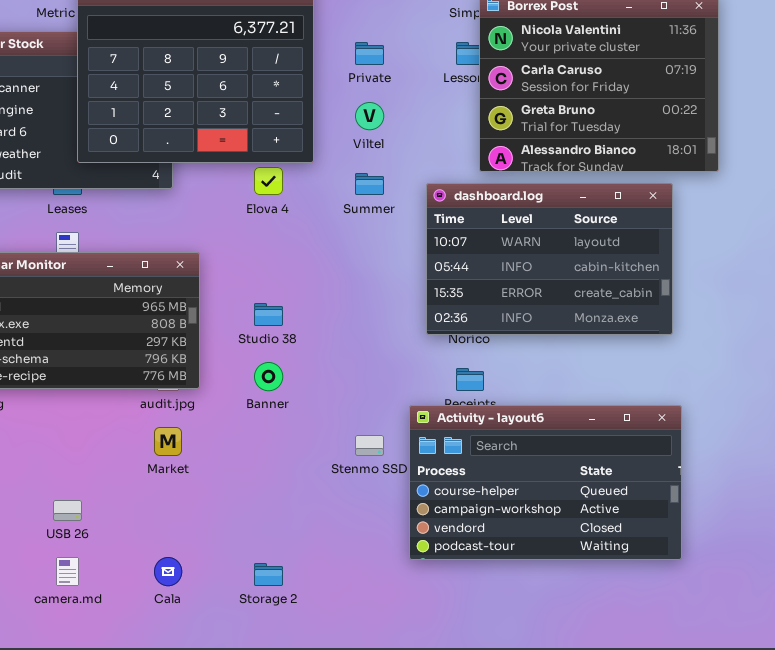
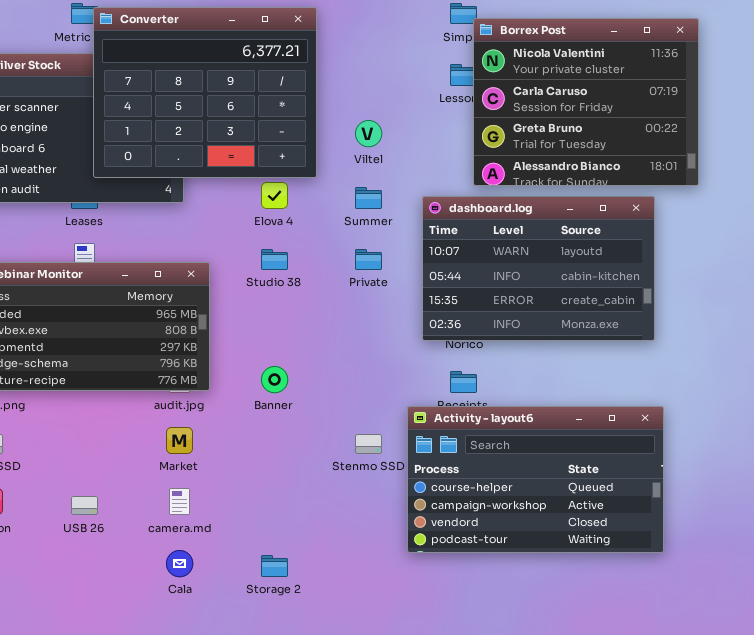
Private: [355,42,384,65] -> [355,249,382,270], moved
Studio 38: [254,303,283,326] -> [261,249,288,270], moved
camera.md: [56,557,79,586] -> [169,488,190,515], moved

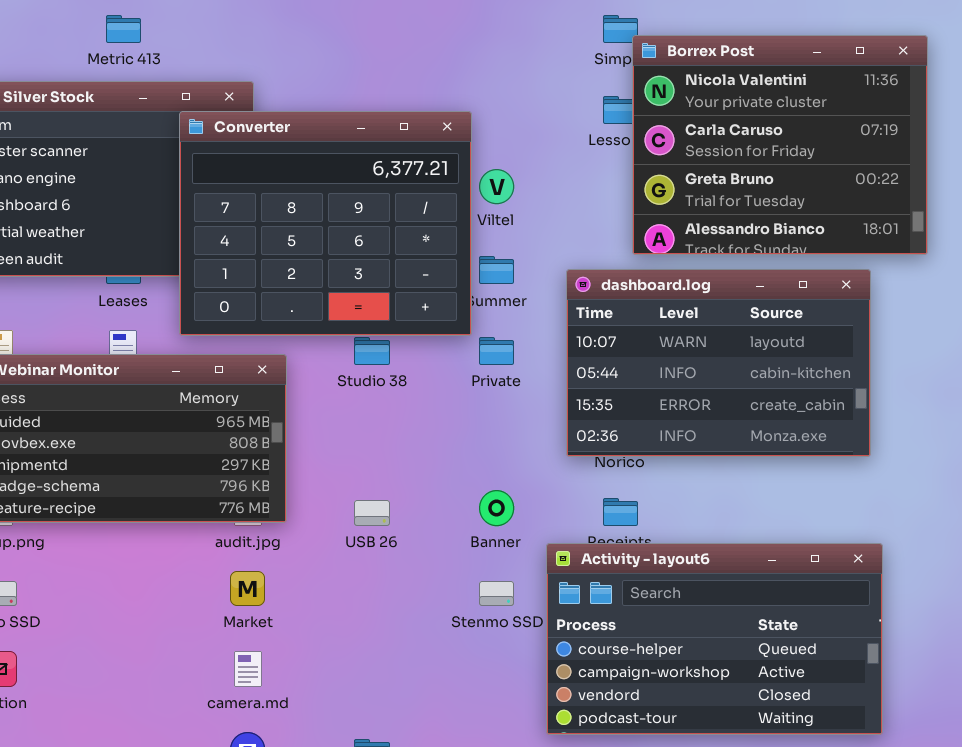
Converter: [93,7,317,178] -> [179,111,472,336], moved
Banner: [261,366,288,393] -> [479,490,514,526], moved
USB 26: [71,496,98,515] -> [354,500,390,526], moved

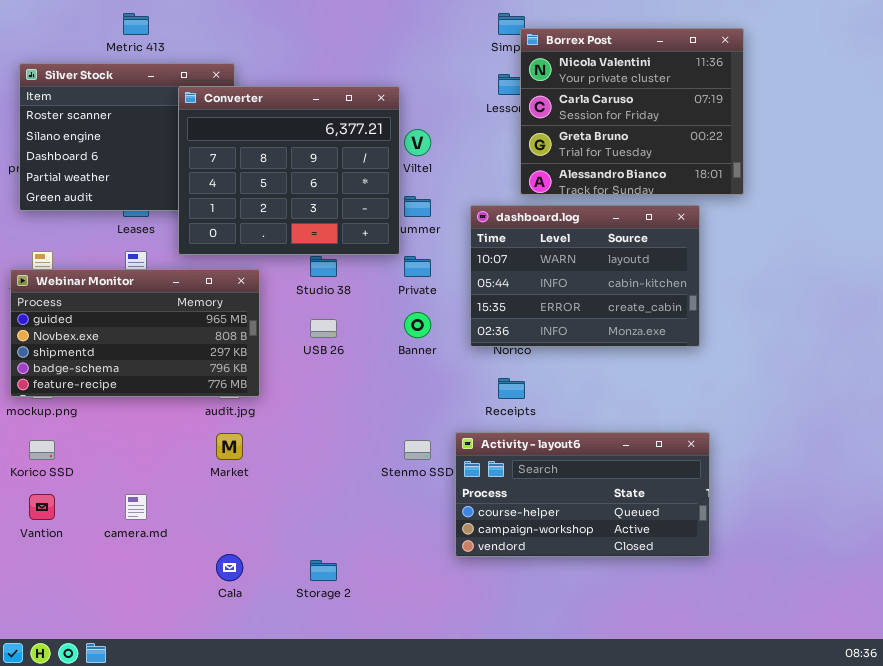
Banner: [479,490,514,526] -> [404,312,431,338], moved
USB 26: [354,500,390,526] -> [310,319,337,338], moved
Activity - layout6: [546,543,883,735] -> [455,432,710,557], resized
camera.md: [234,651,262,687] -> [125,494,147,520], moved

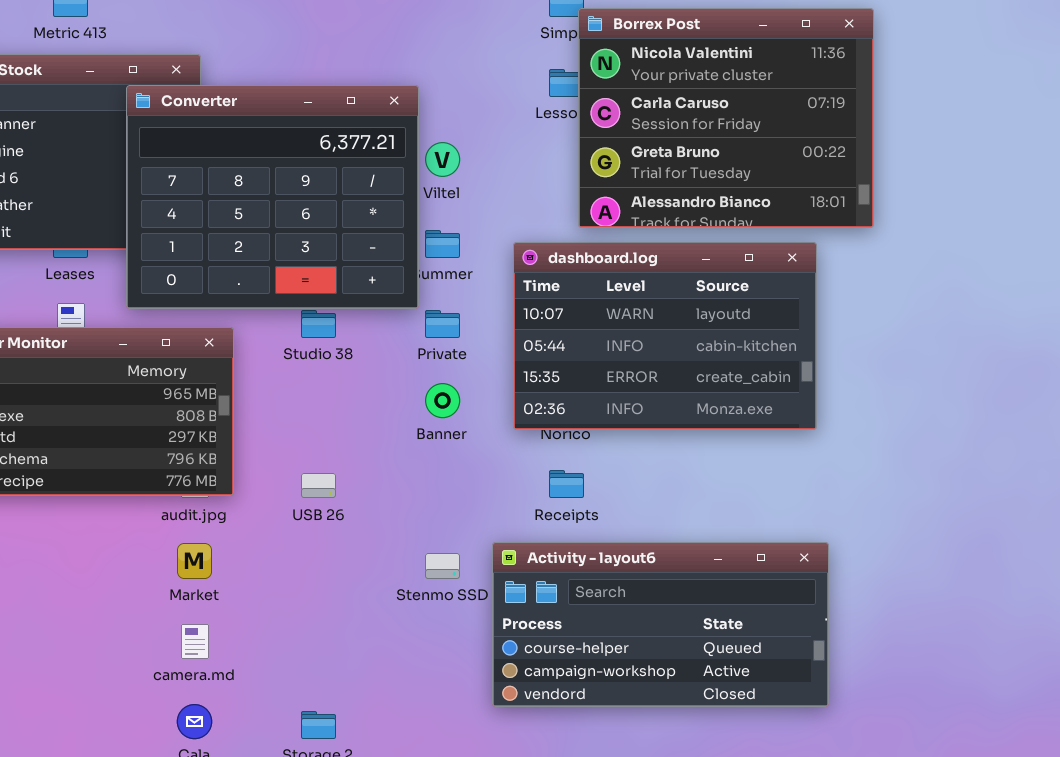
USB 26: [310,319,337,338] -> [301,473,336,498], moved
camera.md: [125,494,147,520] -> [181,624,209,659], moved

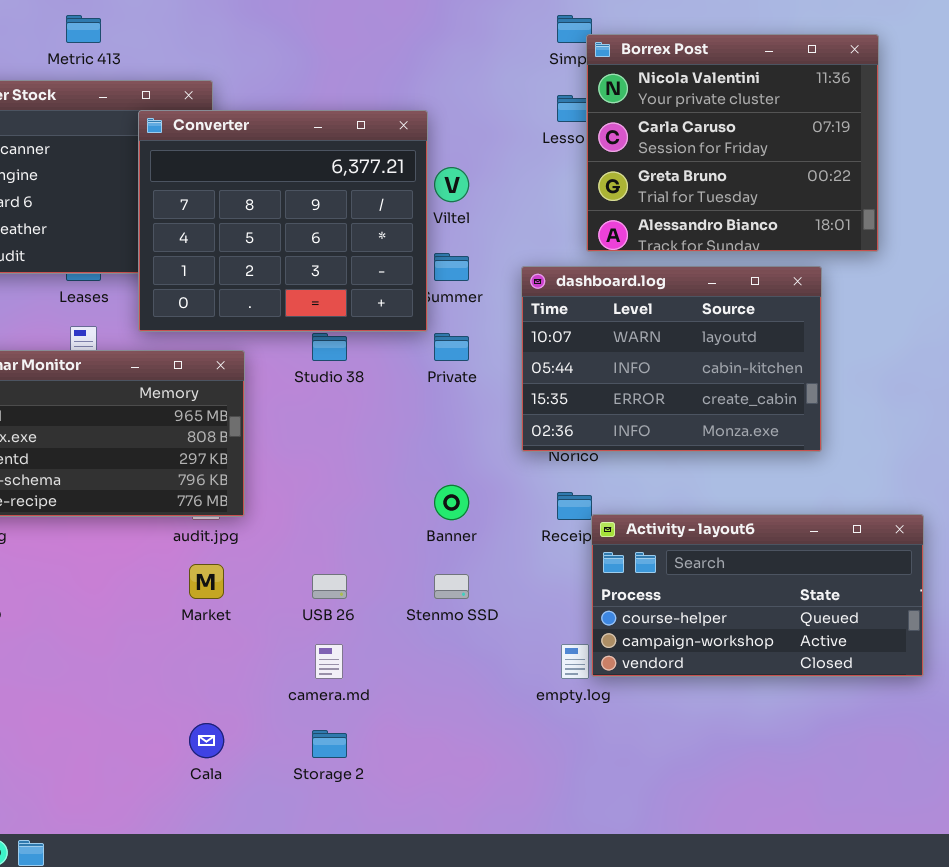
Banner: [425,383,460,418] -> [434,485,469,520], moved
USB 26: [301,473,336,498] -> [312,574,347,599], moved
Activity - layout6: [492,542,829,707] -> [591,514,924,677], moved
camera.md: [181,624,209,659] -> [315,644,343,679], moved

